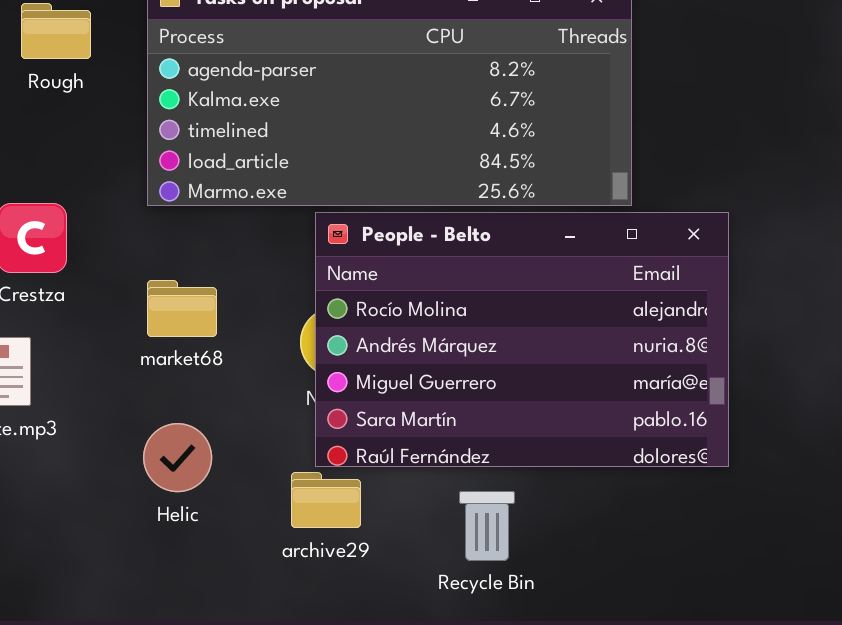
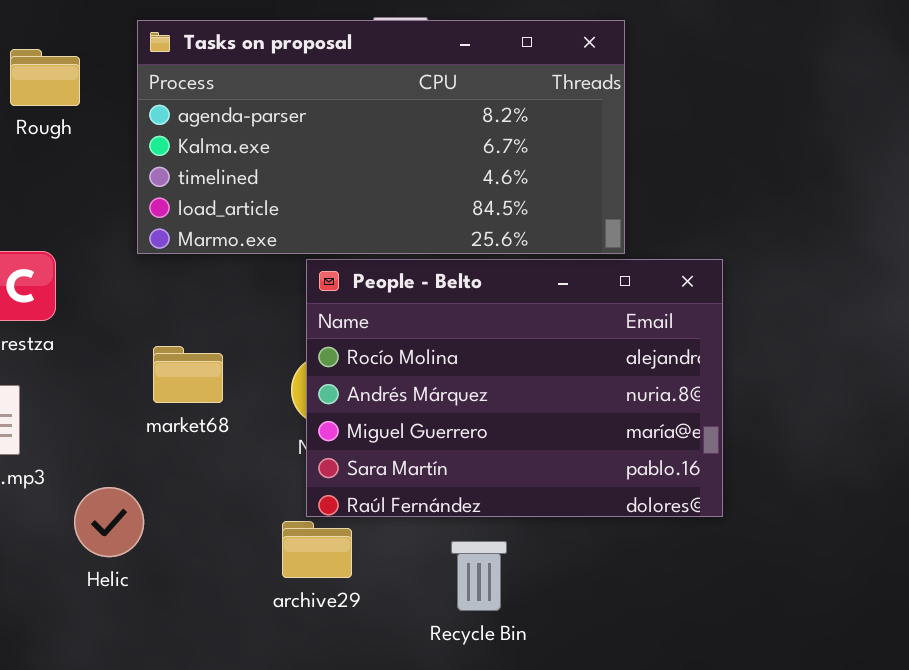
market68: [147,280,217,337] -> [153,346,223,403], moved
Helic: [143,423,212,492] -> [74,487,144,557], moved

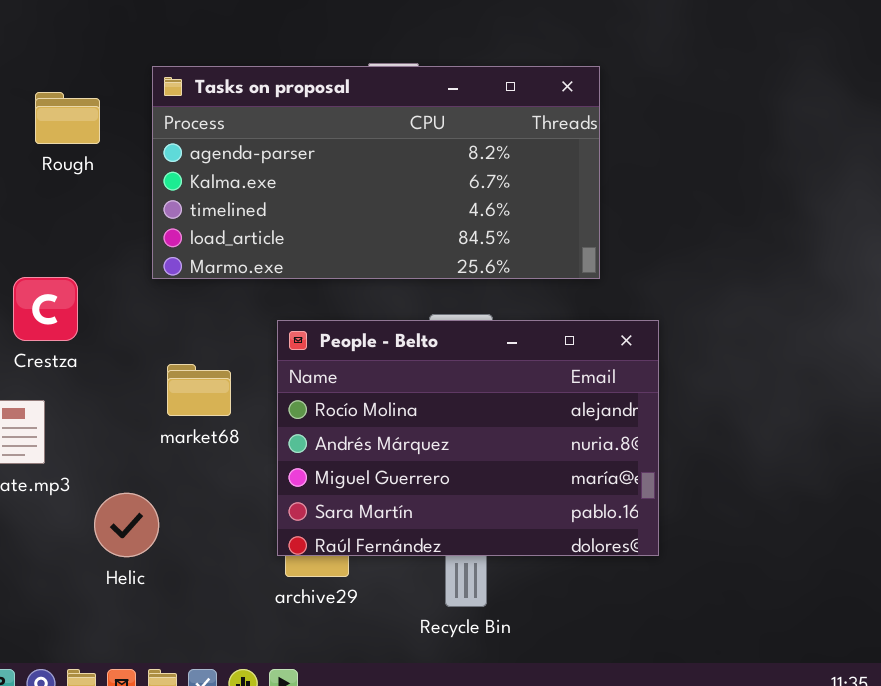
People - Belto: [306,259,723,517] -> [277,320,659,556], moved

